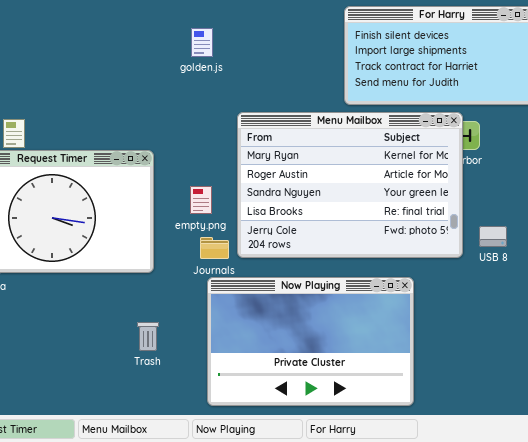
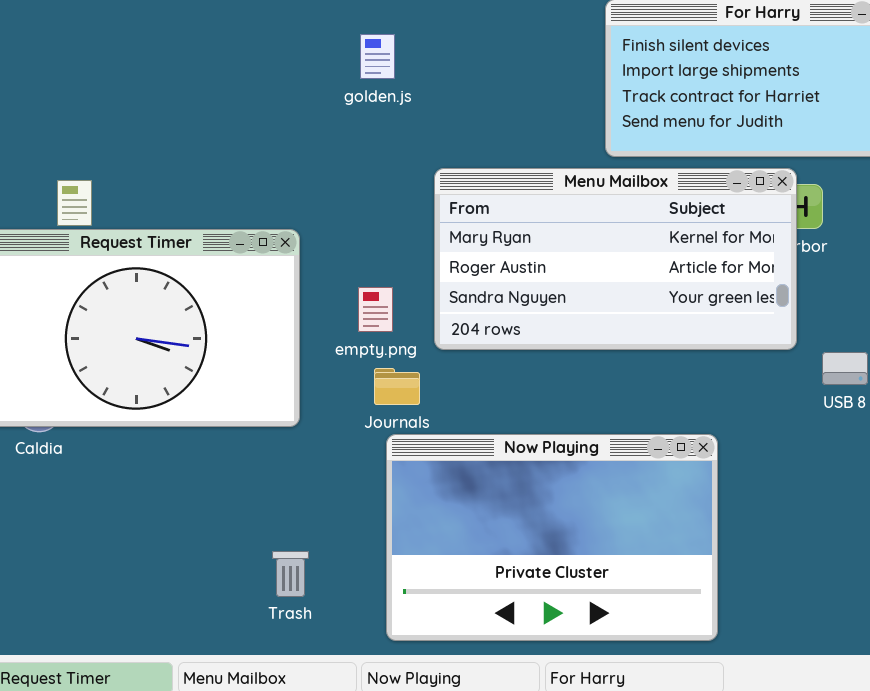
Menu Mailbox: [237,112,463,258] -> [434,168,797,350], resized
Trash: [137,322,159,351] -> [272,551,309,597], moved

